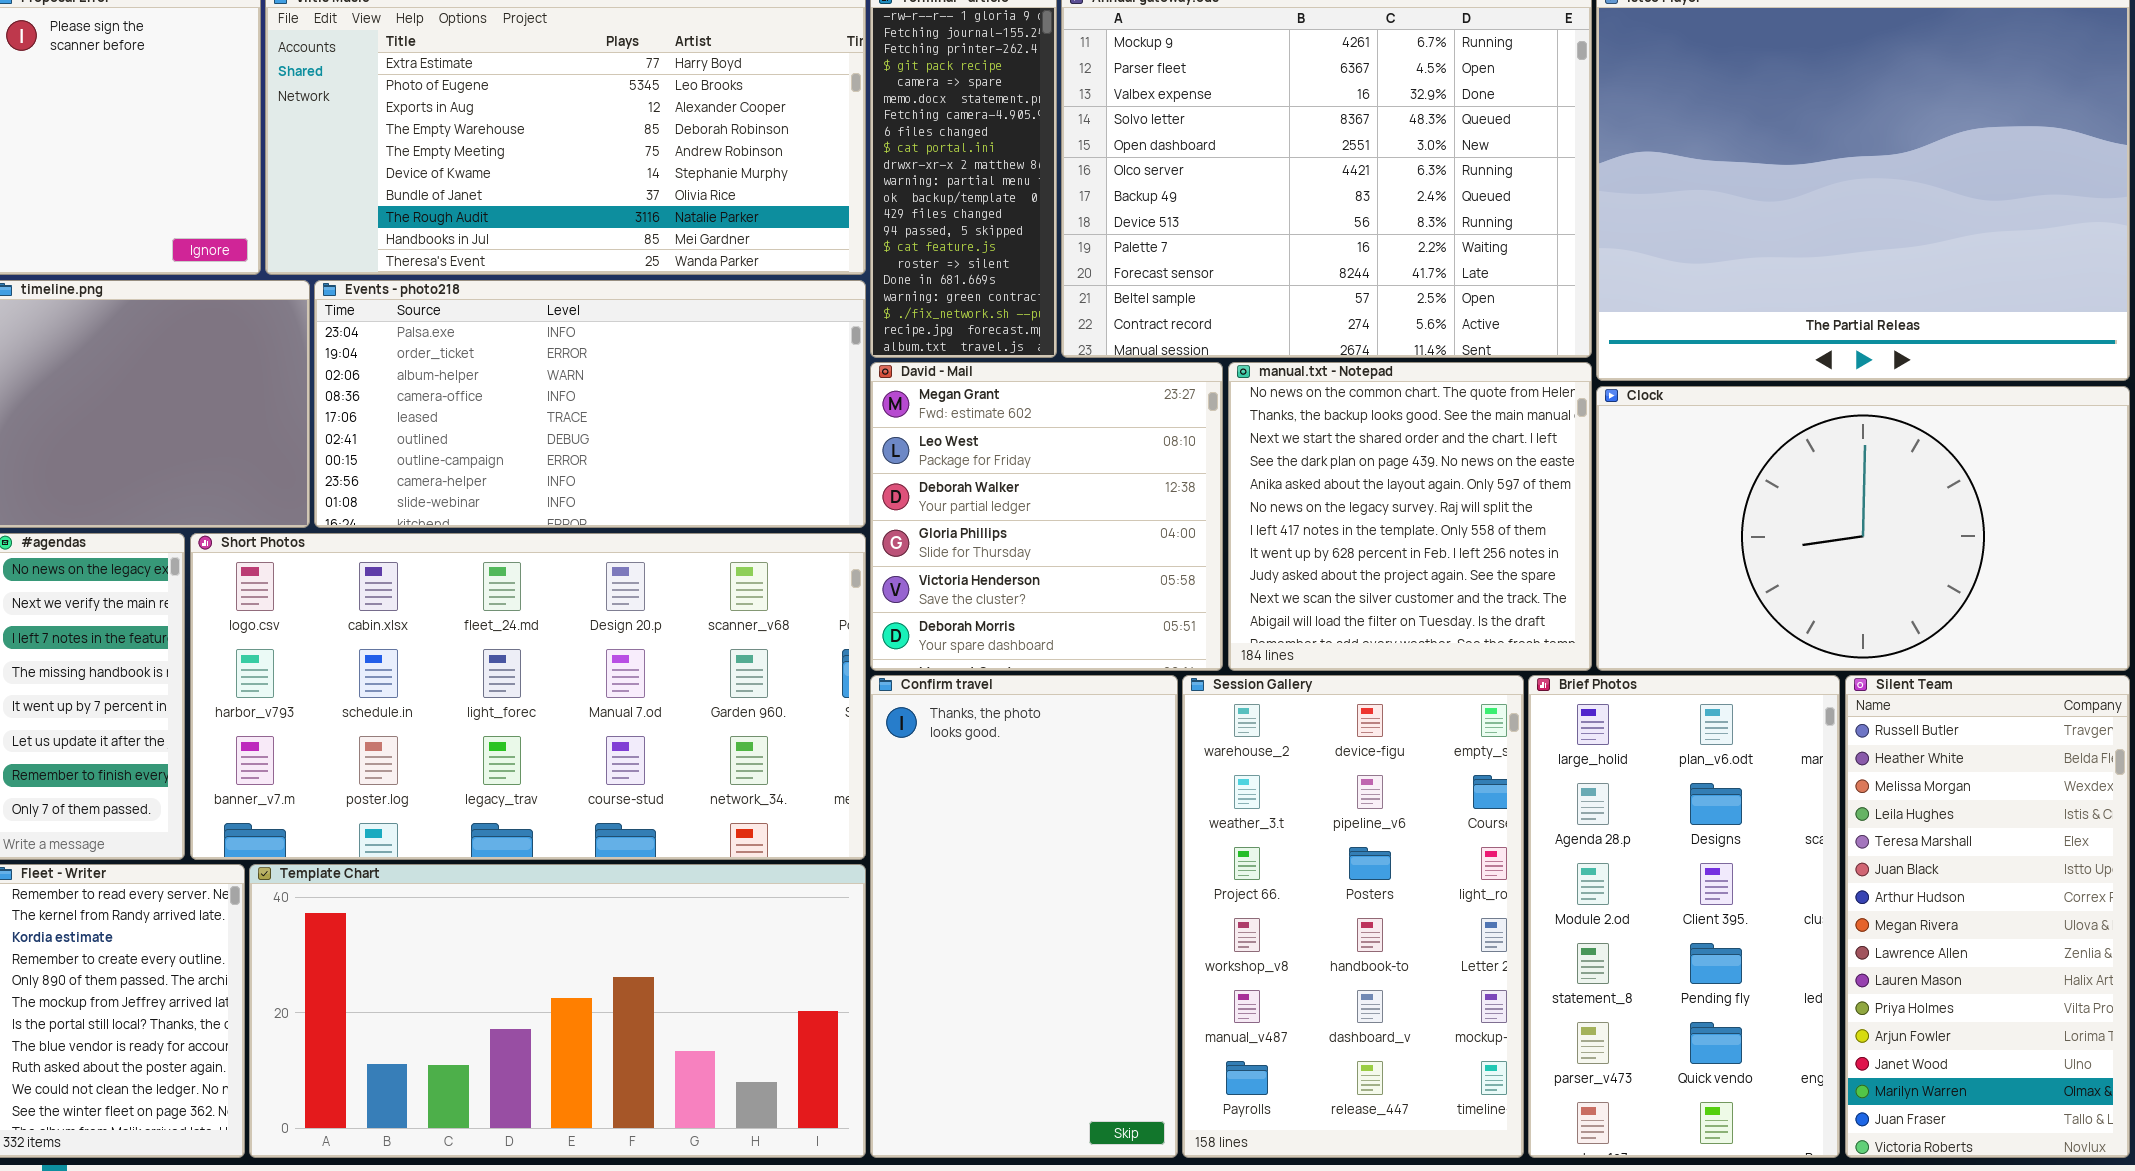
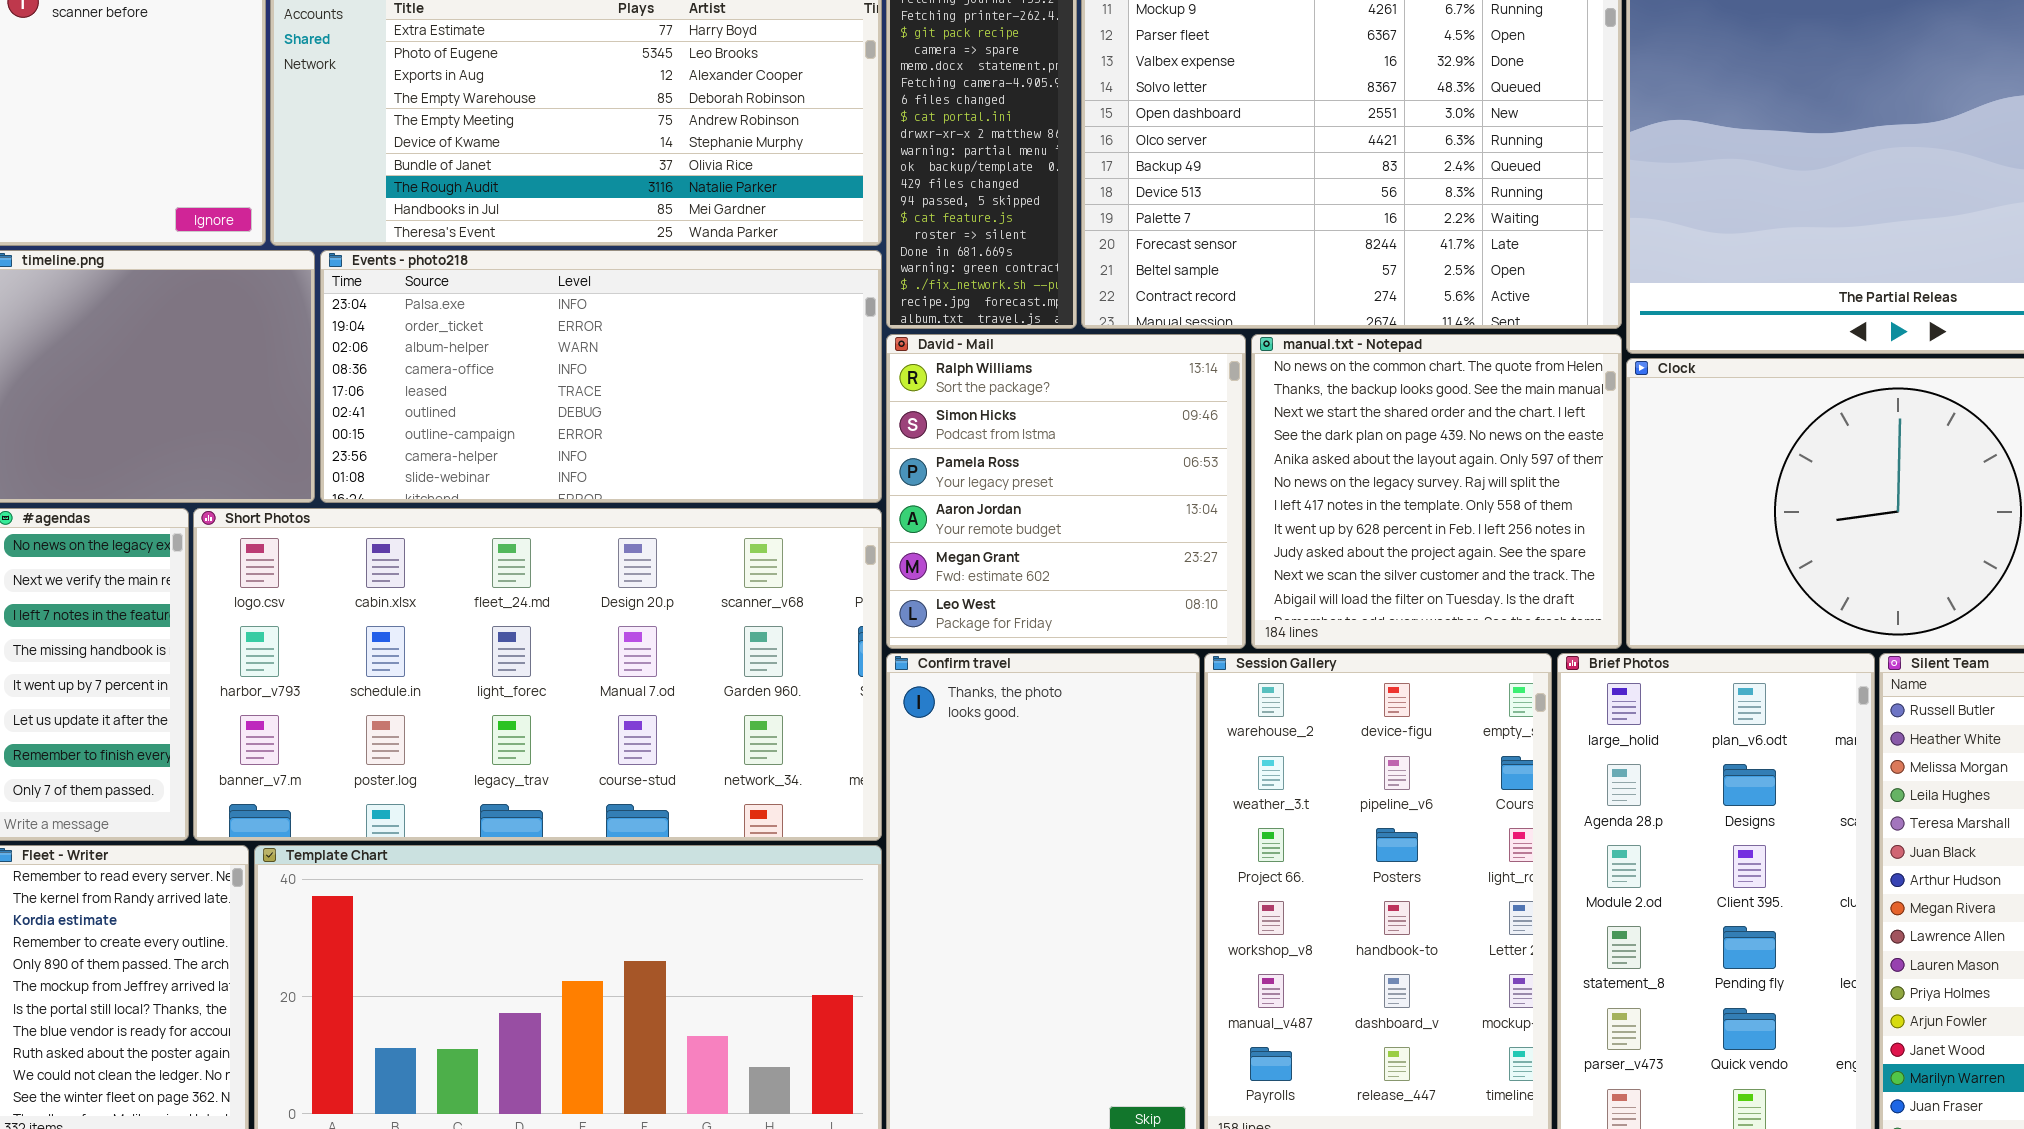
David - Mail: [870,362,1223,671] -> [886,334,1246,649], scrolled up 4 rows

